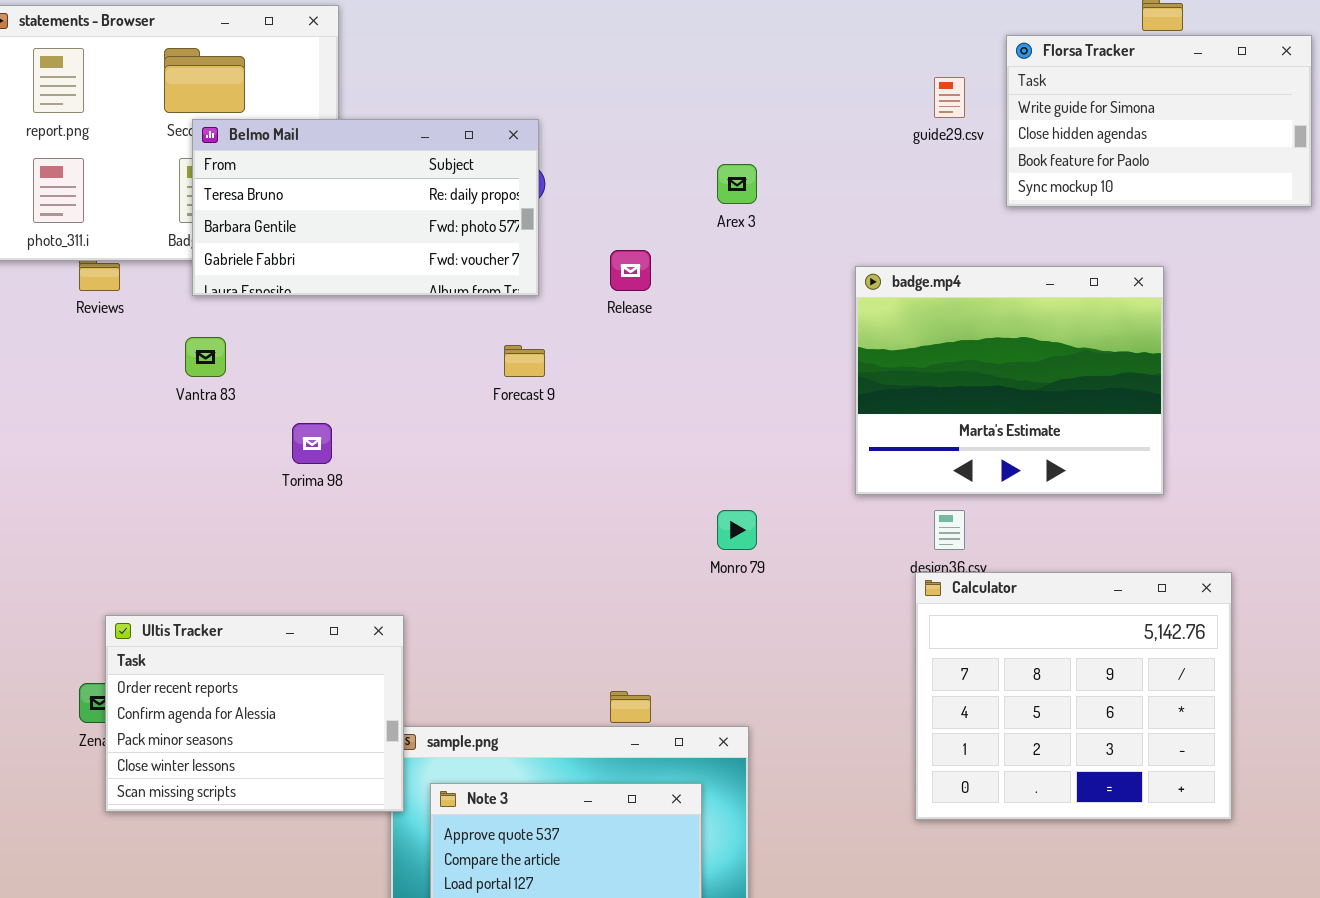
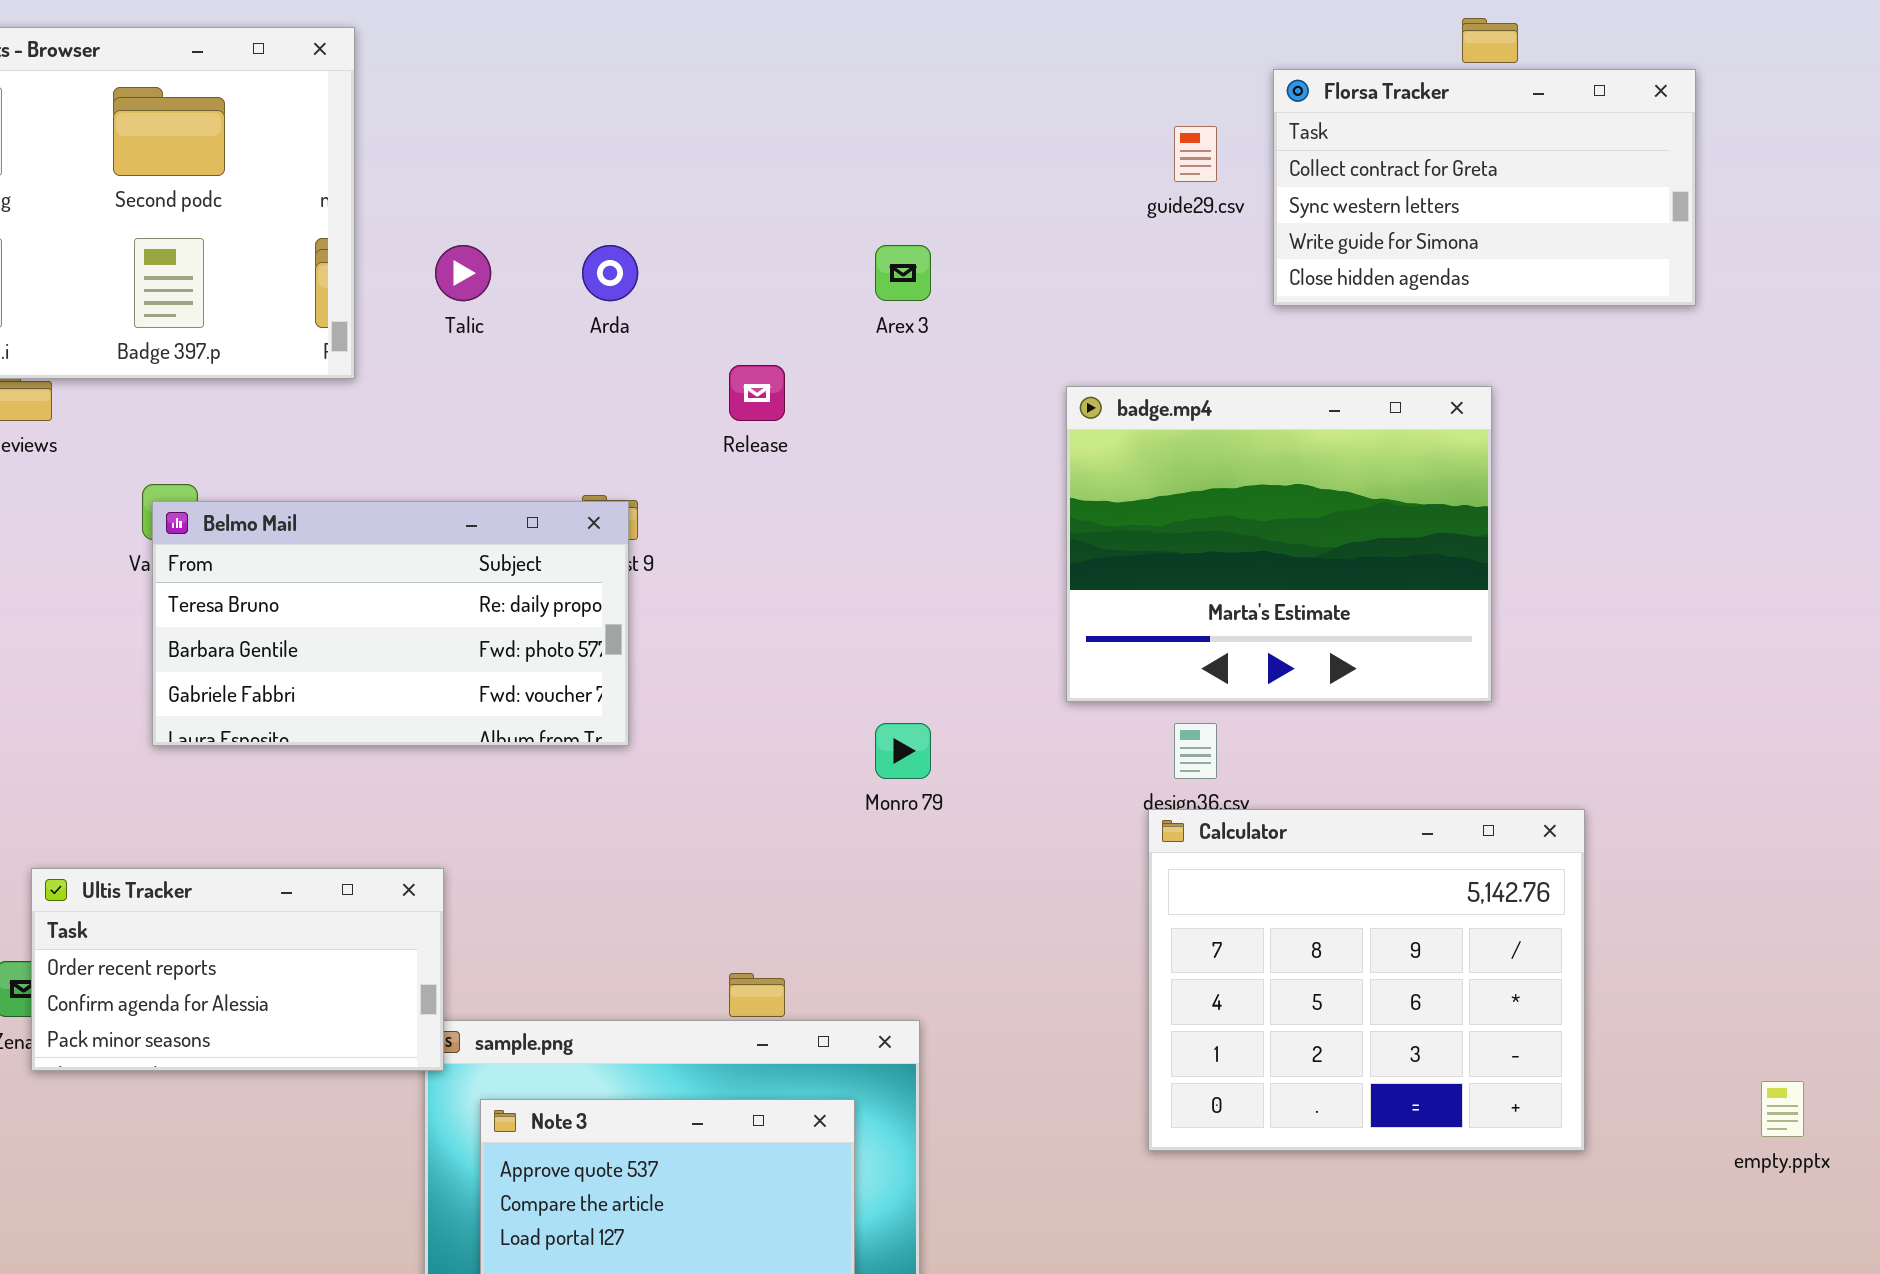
Florsa Tracker: [1006,35,1312,207] -> [1273,69,1696,306], scrolled up 2 rows
Belmo Mail: [192,119,539,296] -> [152,501,629,746], moved
Ultis Tracker: [105,615,404,812] -> [31,868,444,1071], resized

